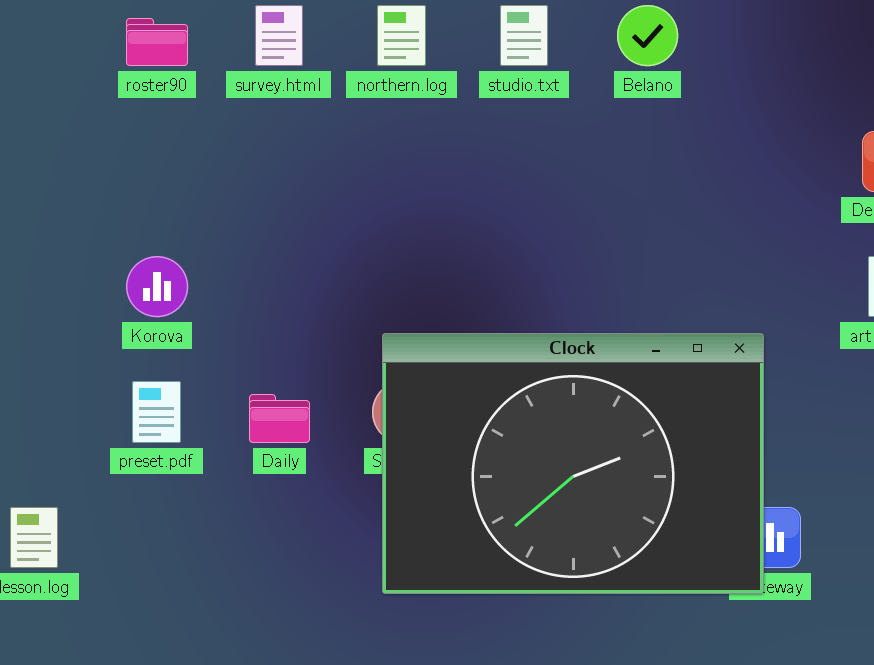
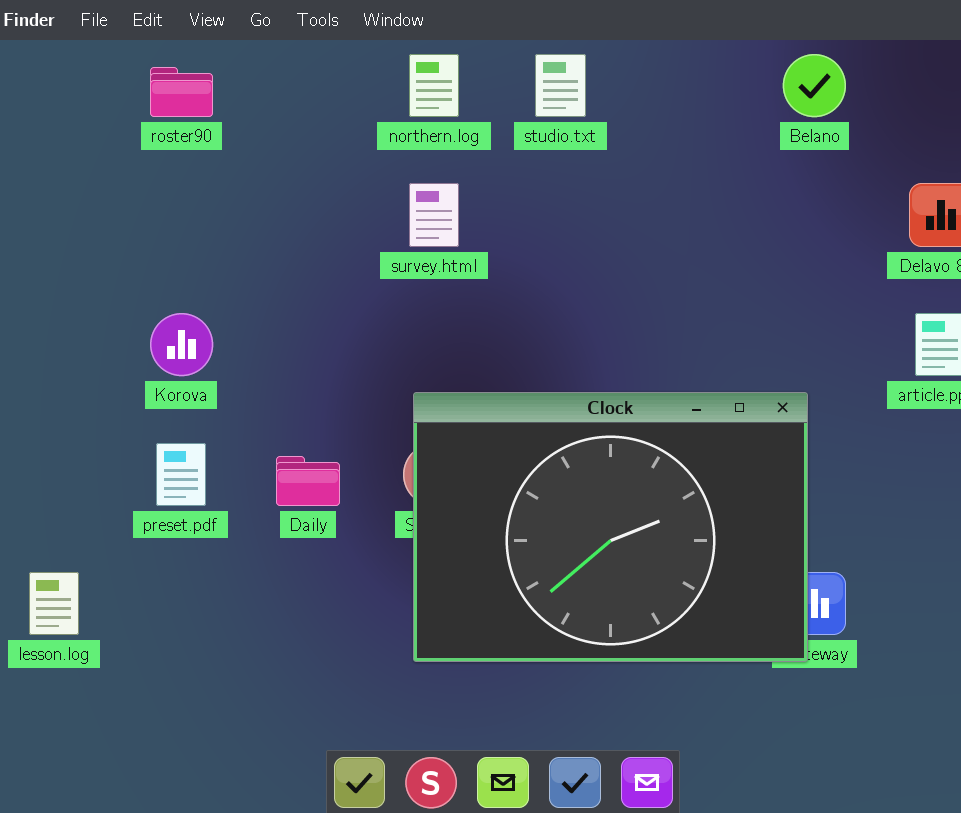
survey.html: [255,5,303,66] -> [409,183,459,247], moved
Belano: [617,5,678,66] -> [783,54,846,117], moved

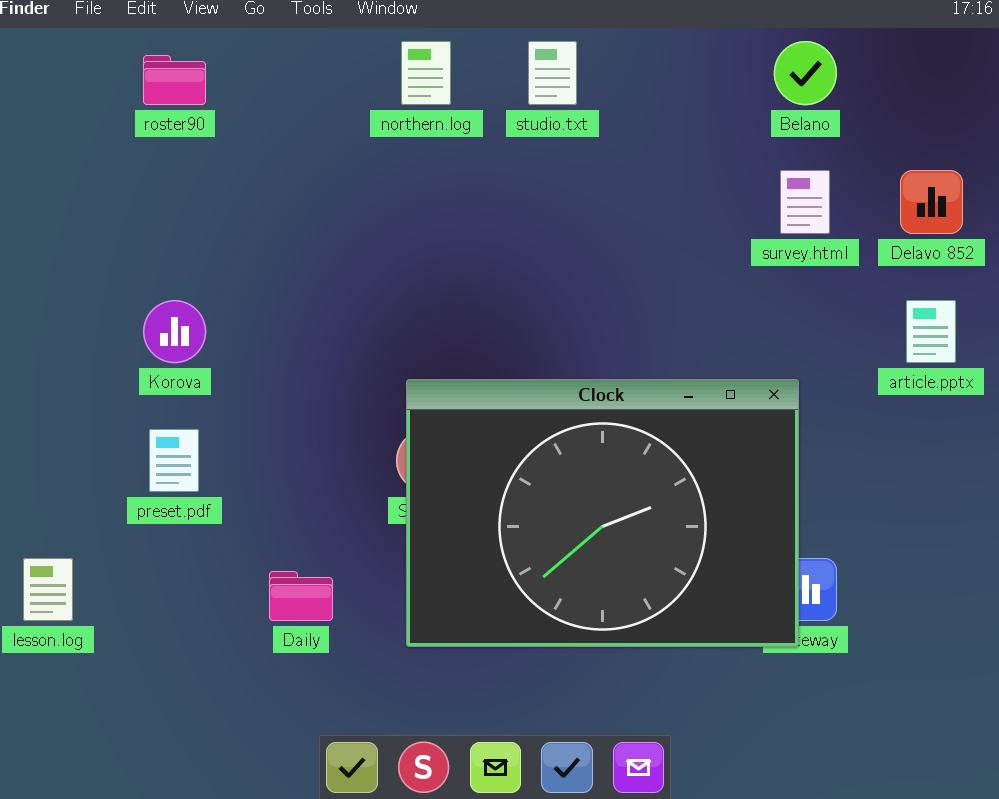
survey.html: [409,183,459,247] -> [780,170,830,234], moved
Daily: [276,456,340,506] -> [269,571,333,621], moved

